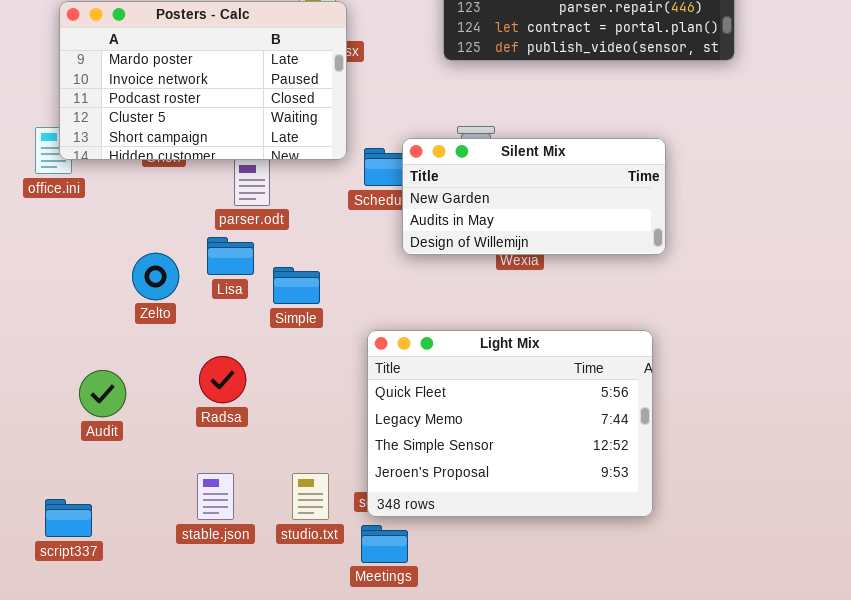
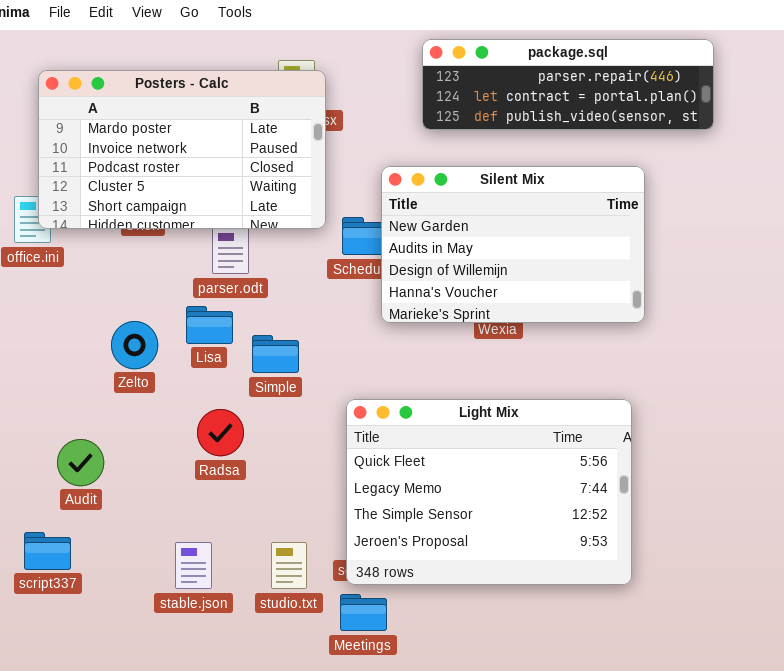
Silent Mix: [402,138,666,255] -> [381,166,645,323], resized
Radsa: [199,356,246,403] -> [197,409,244,456], moved
script337: [45,499,92,537] -> [24,532,71,570], moved

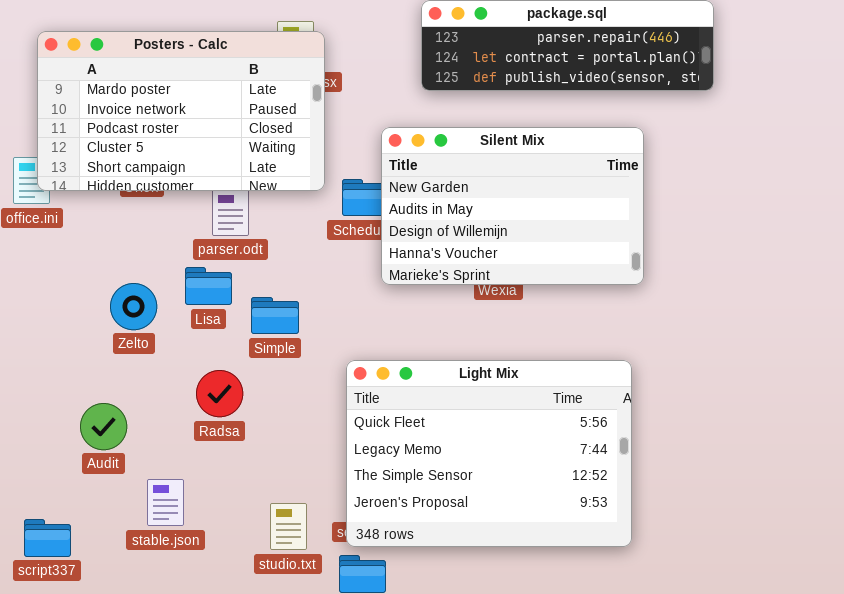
Audit: [57,439,104,486] -> [80,403,127,450], moved
script337: [24,532,71,570] -> [24,519,71,557], moved
stable.json: [175,542,212,589] -> [147,479,184,526], moved

